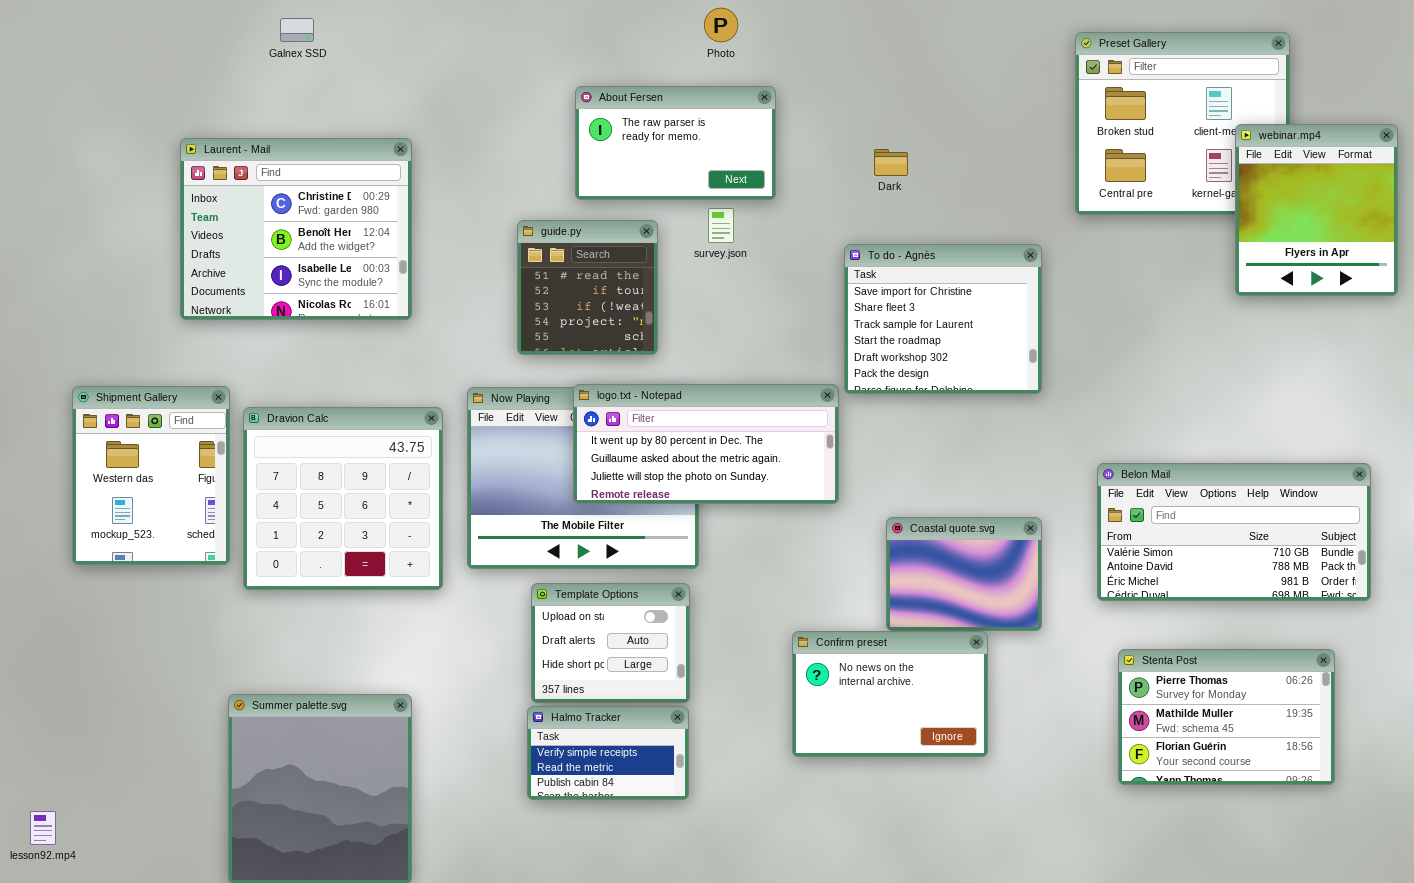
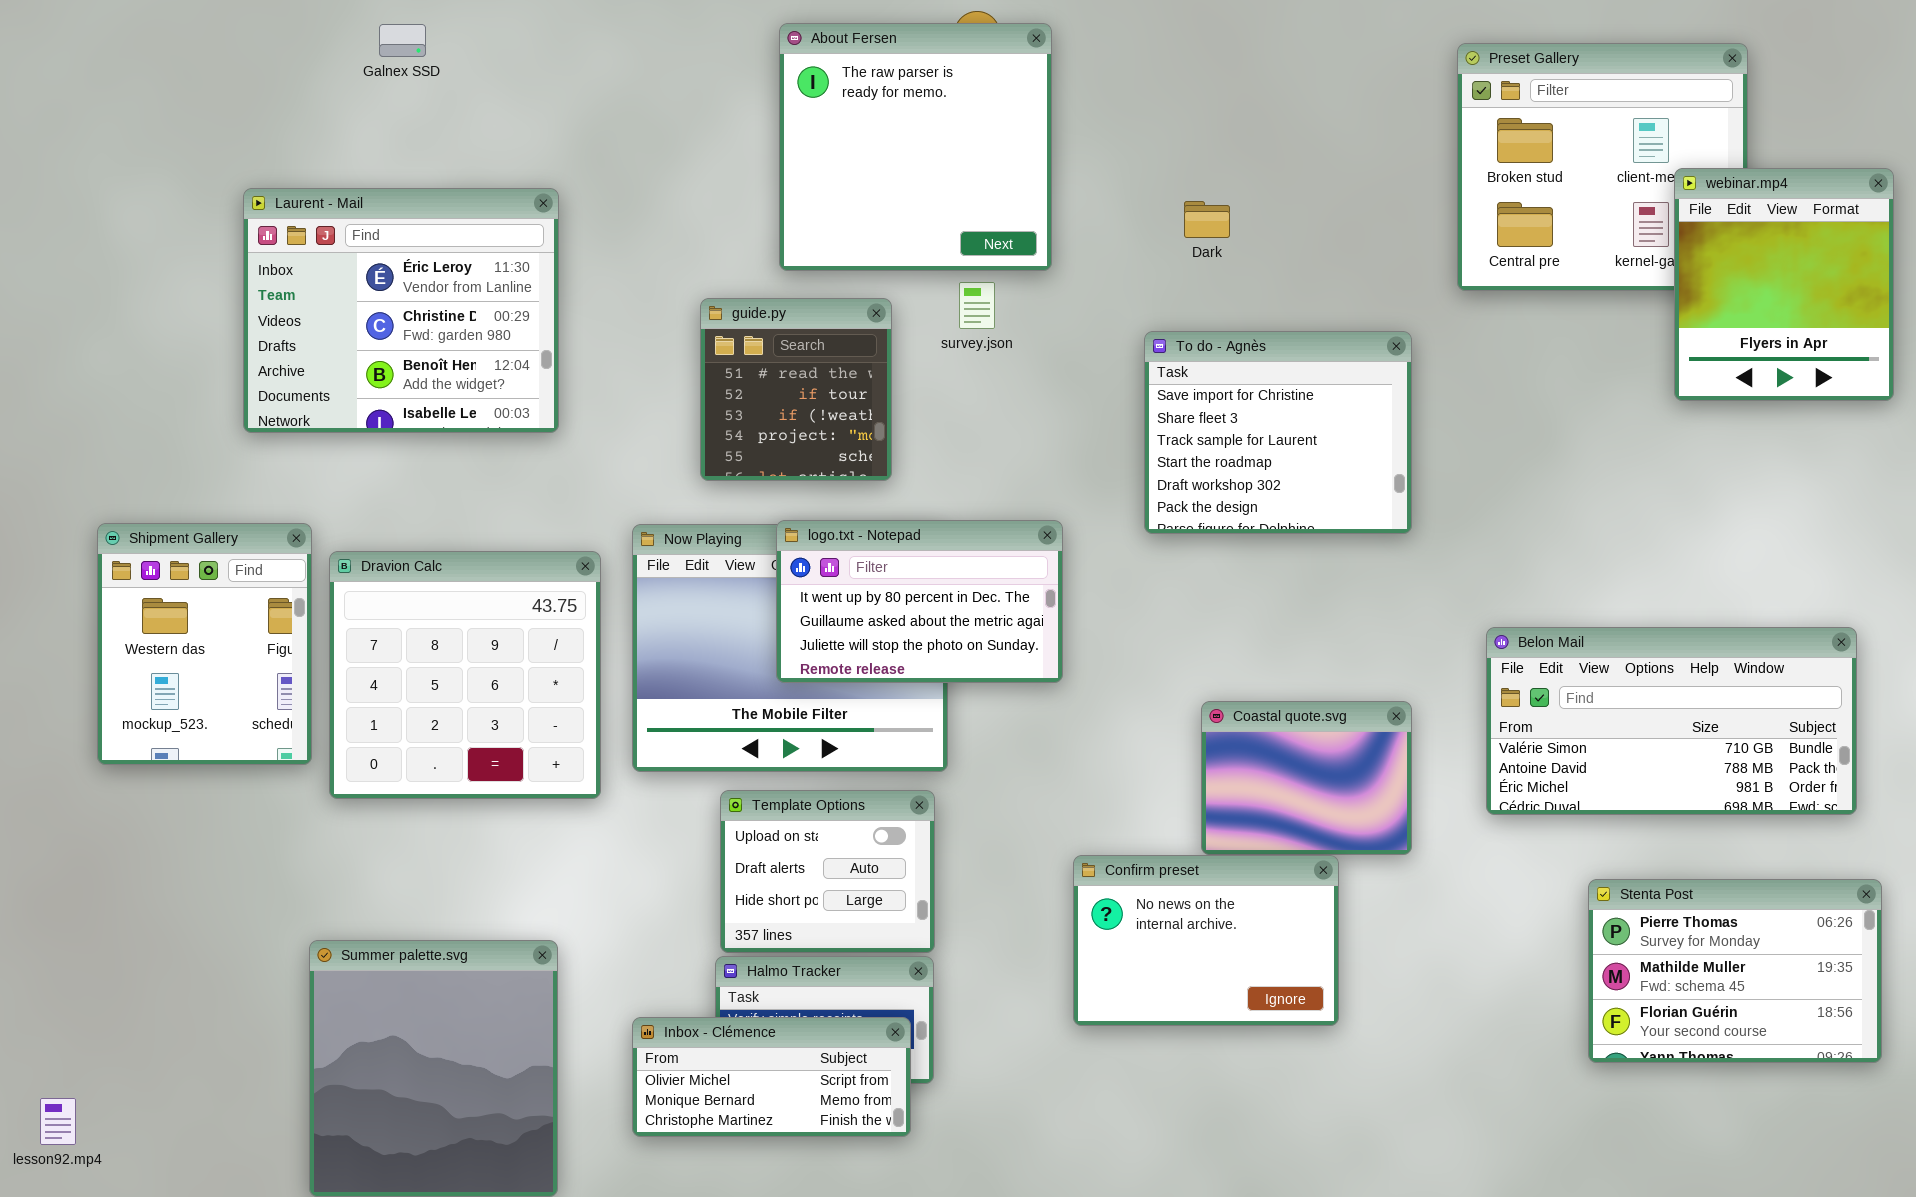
About Fersen: [575,86,776,200] -> [779,23,1052,271], resized
Laurent - Mail: [180,138,412,320] -> [243,188,559,433], scrolled up 1 row
logo.txt - Notepad: [573,384,839,504] -> [776,520,1063,683], resized
Stenta Post: [1118,649,1335,785] -> [1588,879,1882,1063], moved
Inbox - Clémence: none -> [632,1017,911,1137], opened

